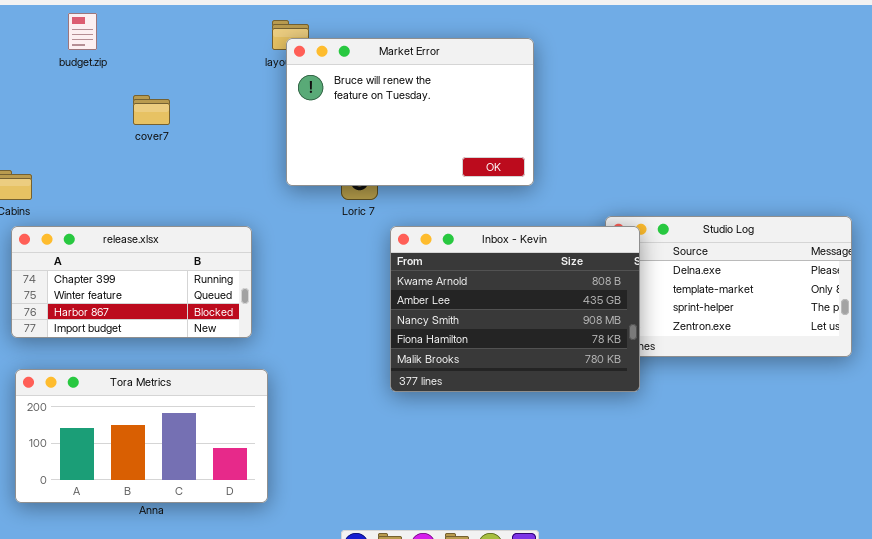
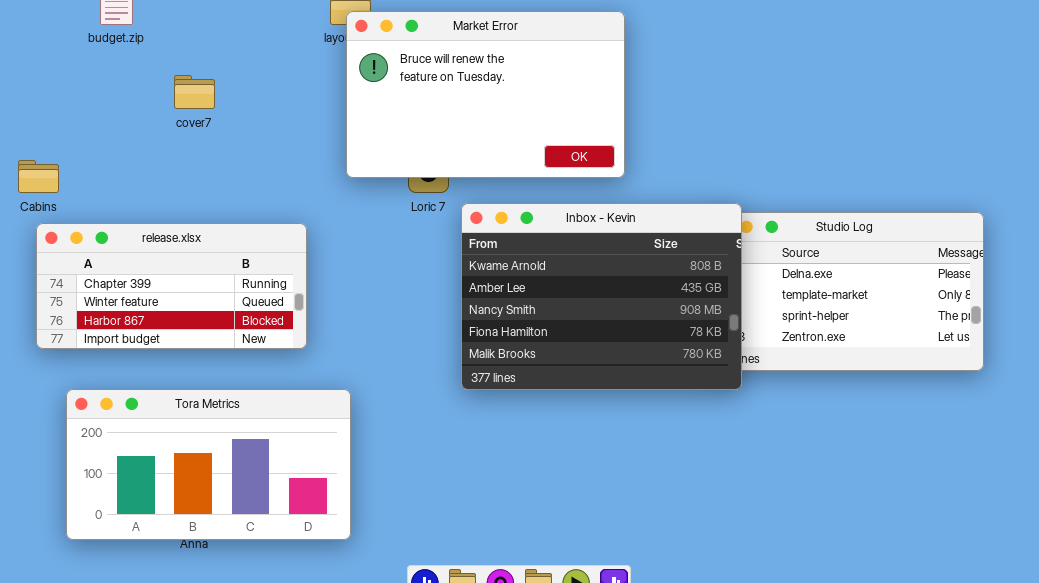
Inbox - Kevin: [390,226,640,392] -> [461,203,742,390], moved
Tora Metrics: [15,369,268,503] -> [66,389,351,540], moved

